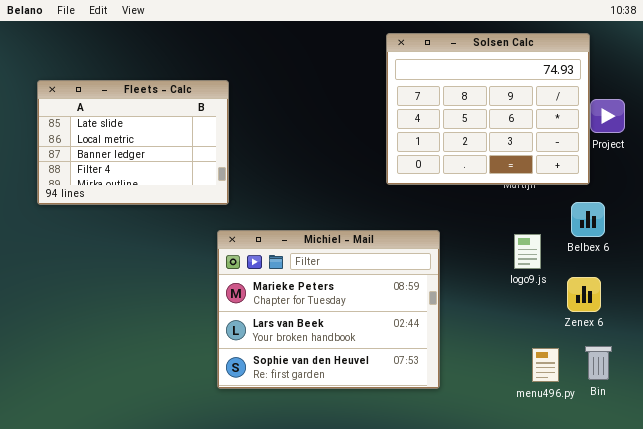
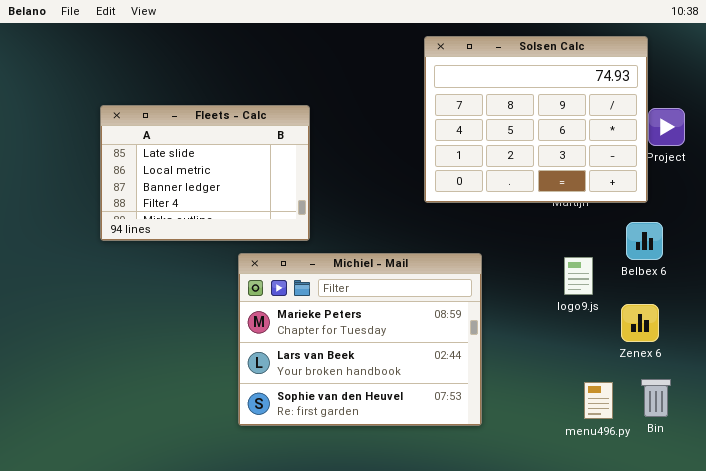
Fleets - Calc: [37,80,229,205] -> [100,105,310,241], moved

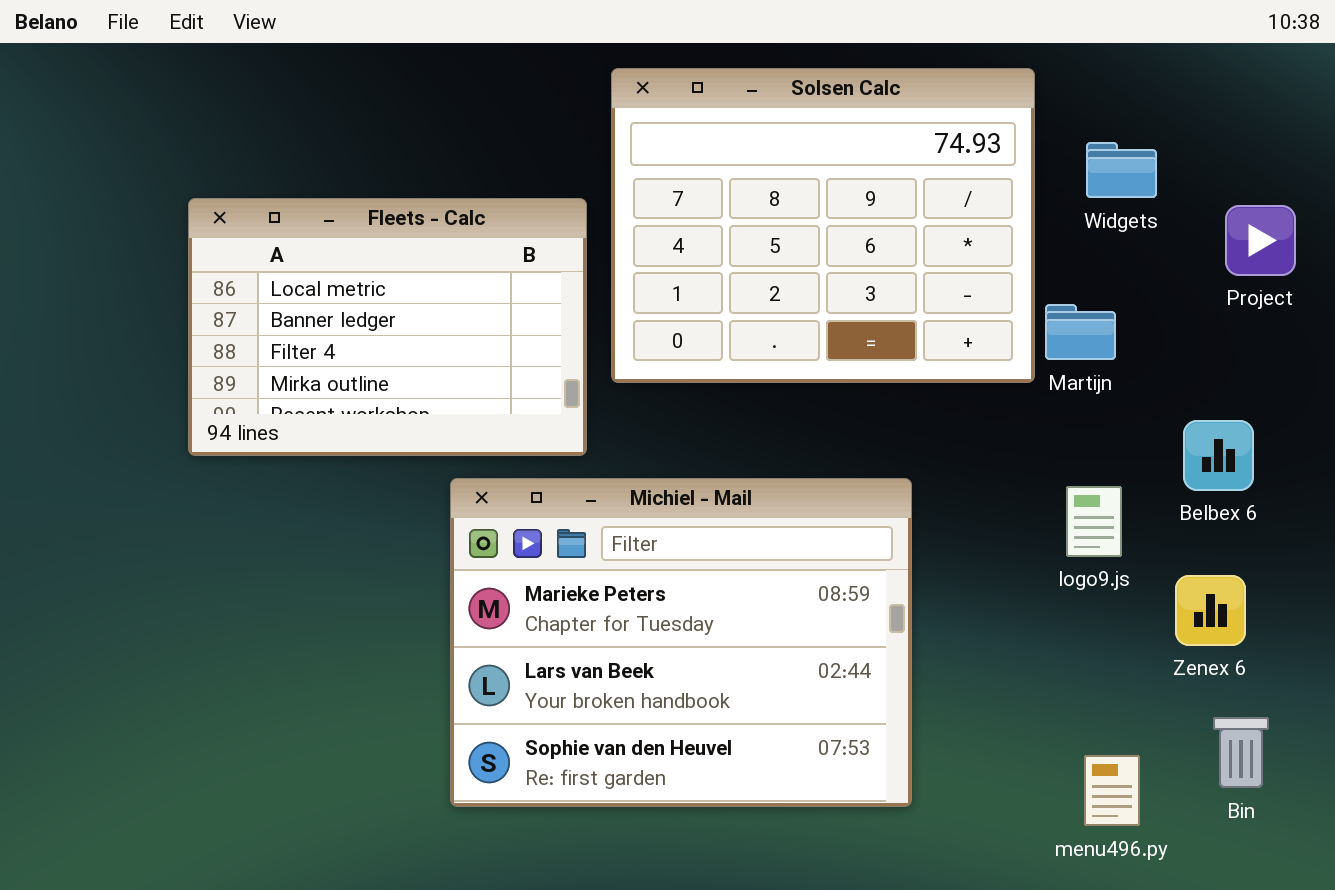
Solsen Calc: [424,36,648,203] -> [611,68,1035,383], moved
Fleets - Calc: [100,105,310,241] -> [188,198,587,456], scrolled down 1 row
menu496.py: [584,382,613,419] -> [1084,755,1140,826], moved

